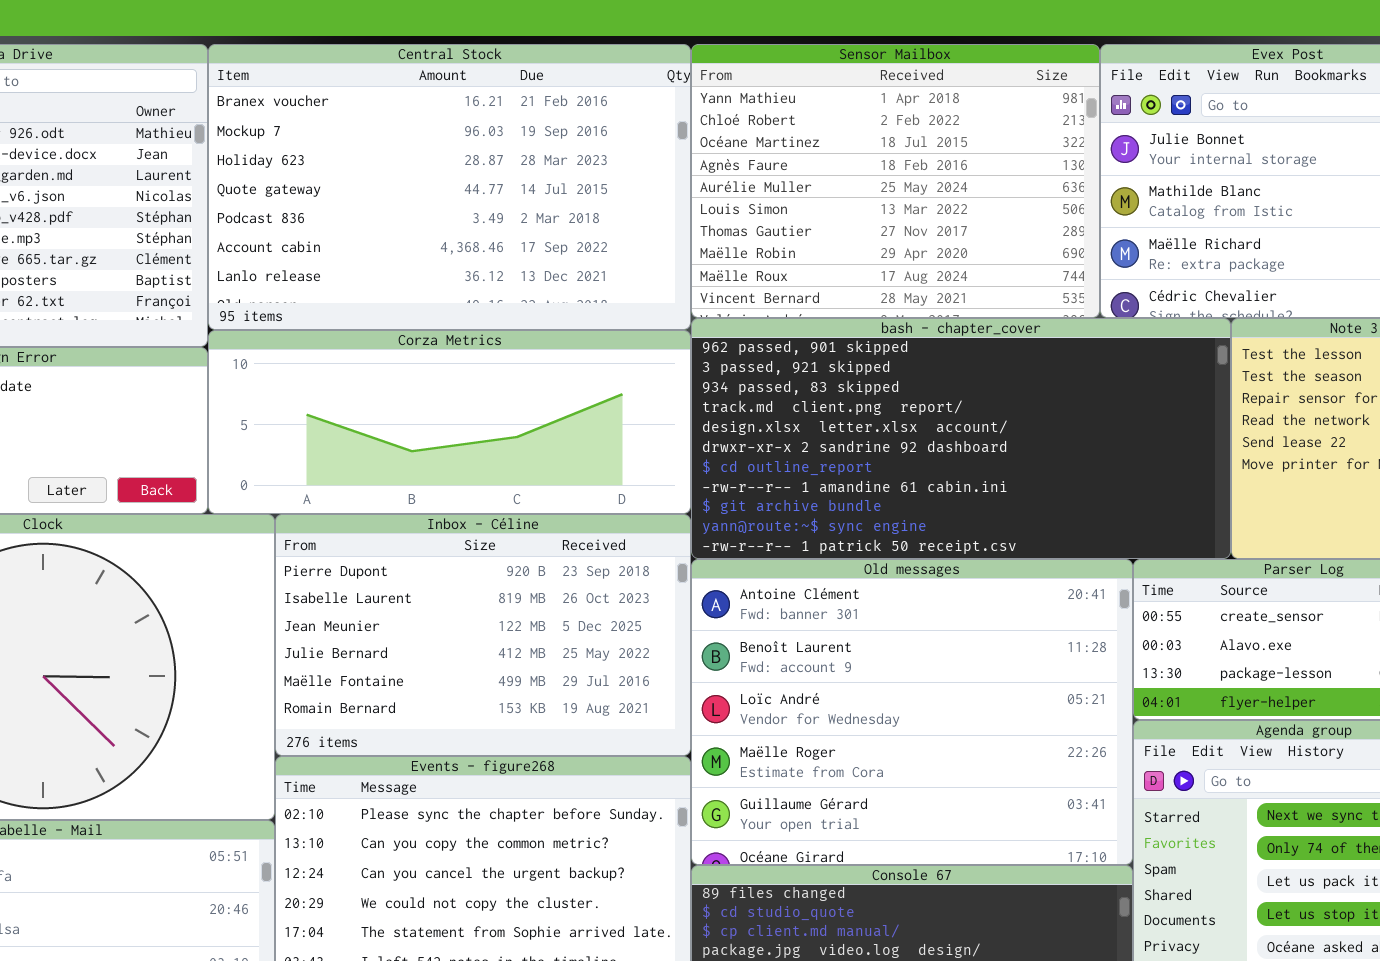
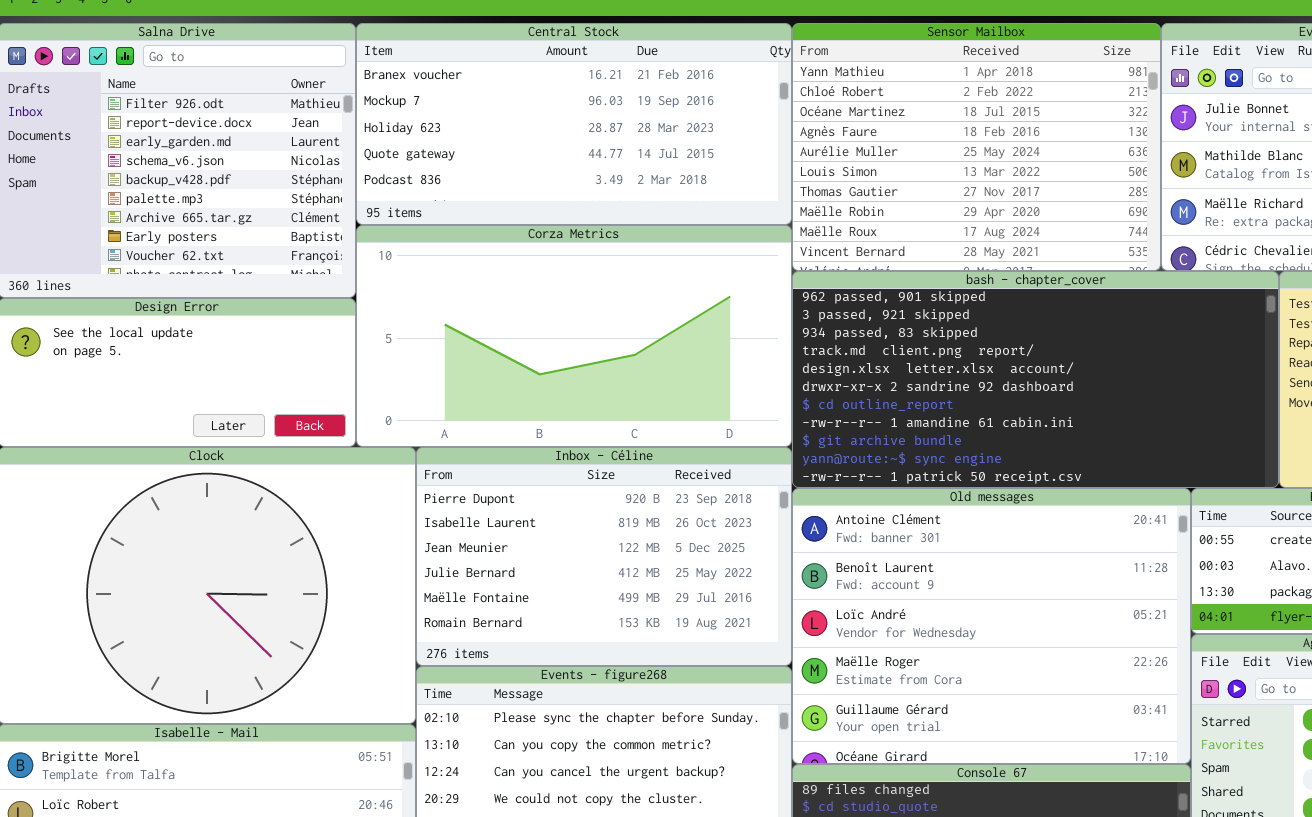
Central Stock: [208,44,691,330] -> [356,23,792,225], resized
Corza Metrics: [208,330,691,514] -> [356,225,792,447], resized

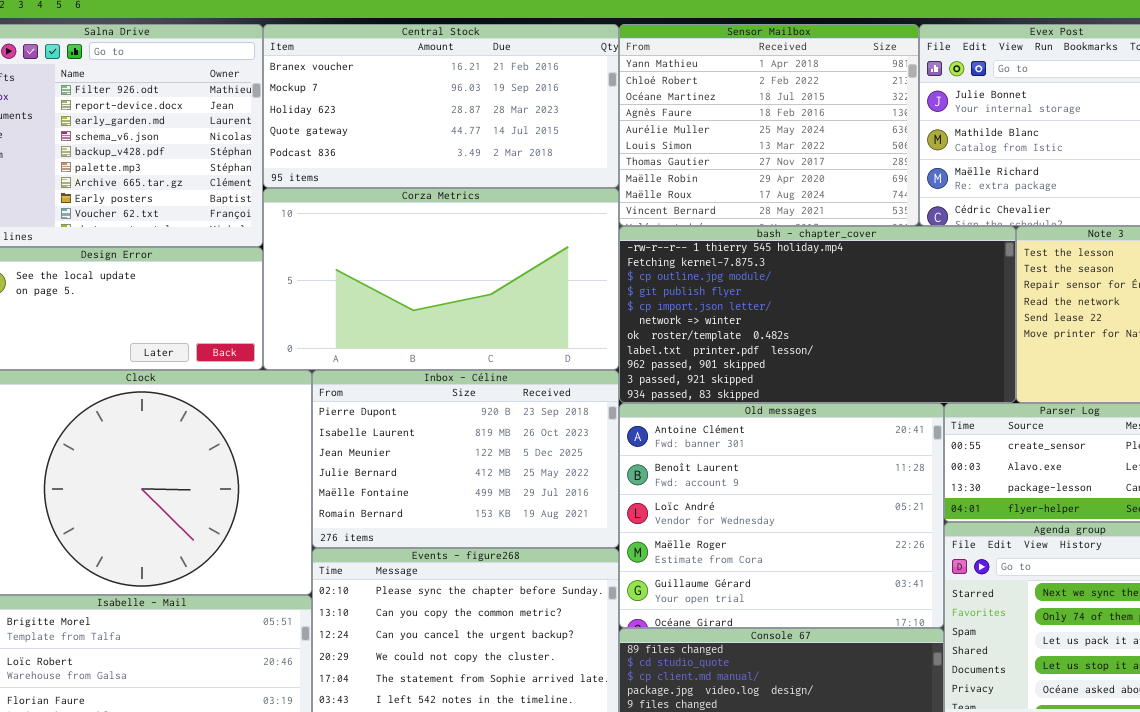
bash - chapter_cover: [792,271,1279,488] -> [619,226,1016,403], scrolled up 8 rows

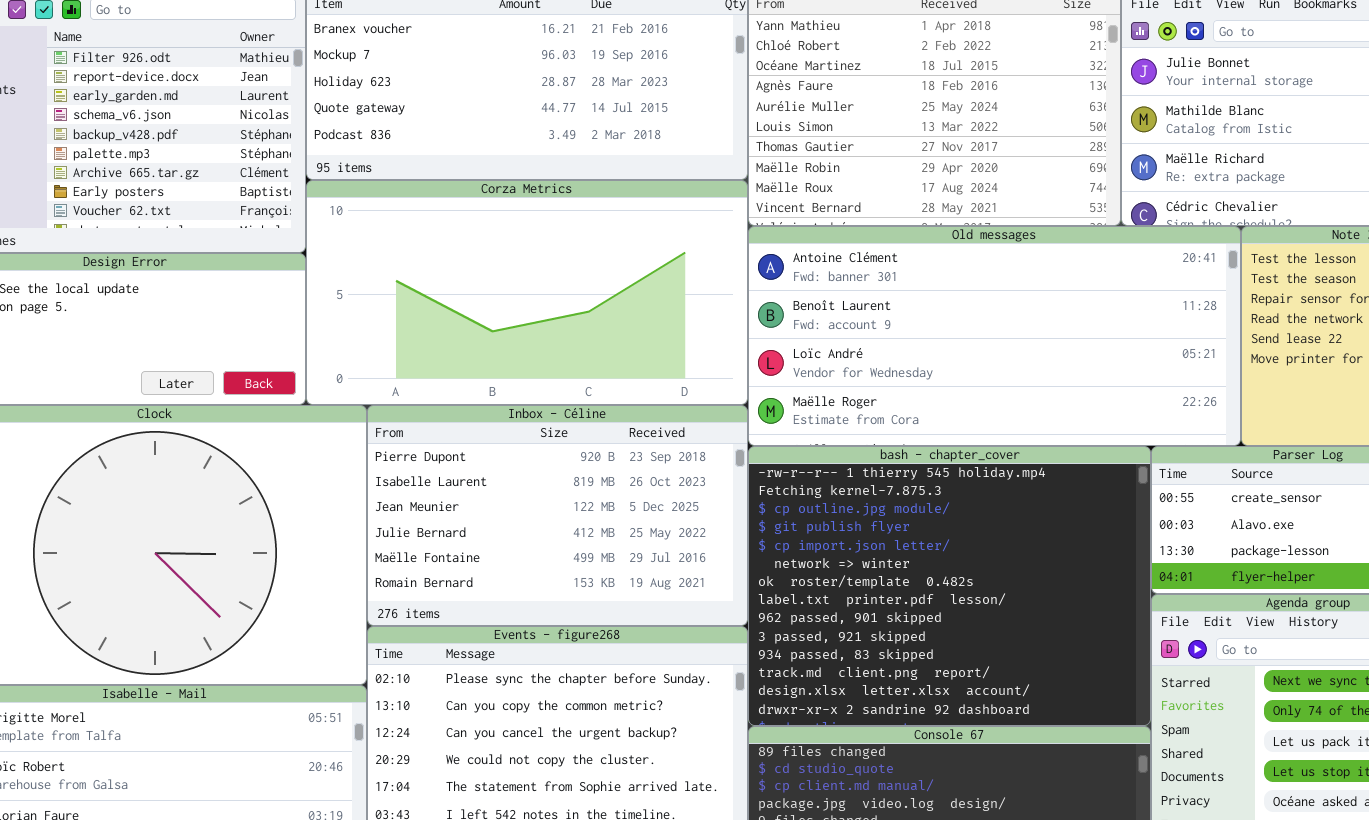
bash - chapter_cover: [619,226,1016,403] -> [748,446,1151,726], moved, resized
Old messages: [619,403,944,628] -> [748,226,1241,446], moved, resized

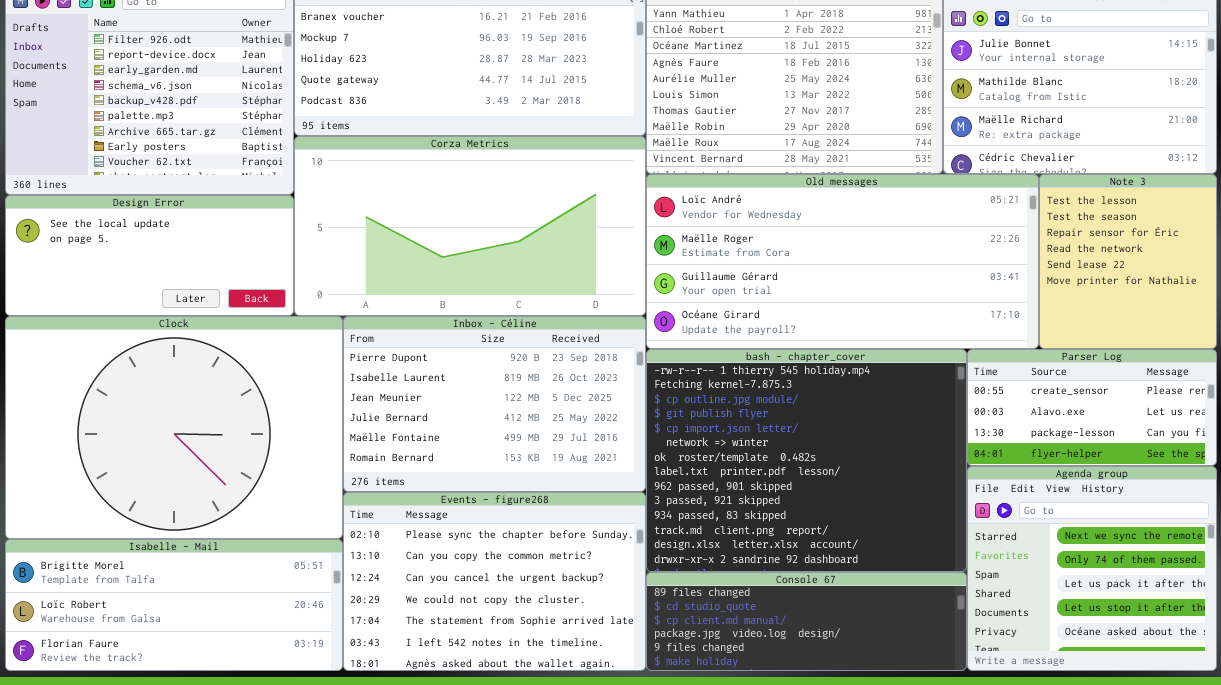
Old messages: [748,226,1241,446] -> [646,174,1039,349], scrolled down 2 rows

